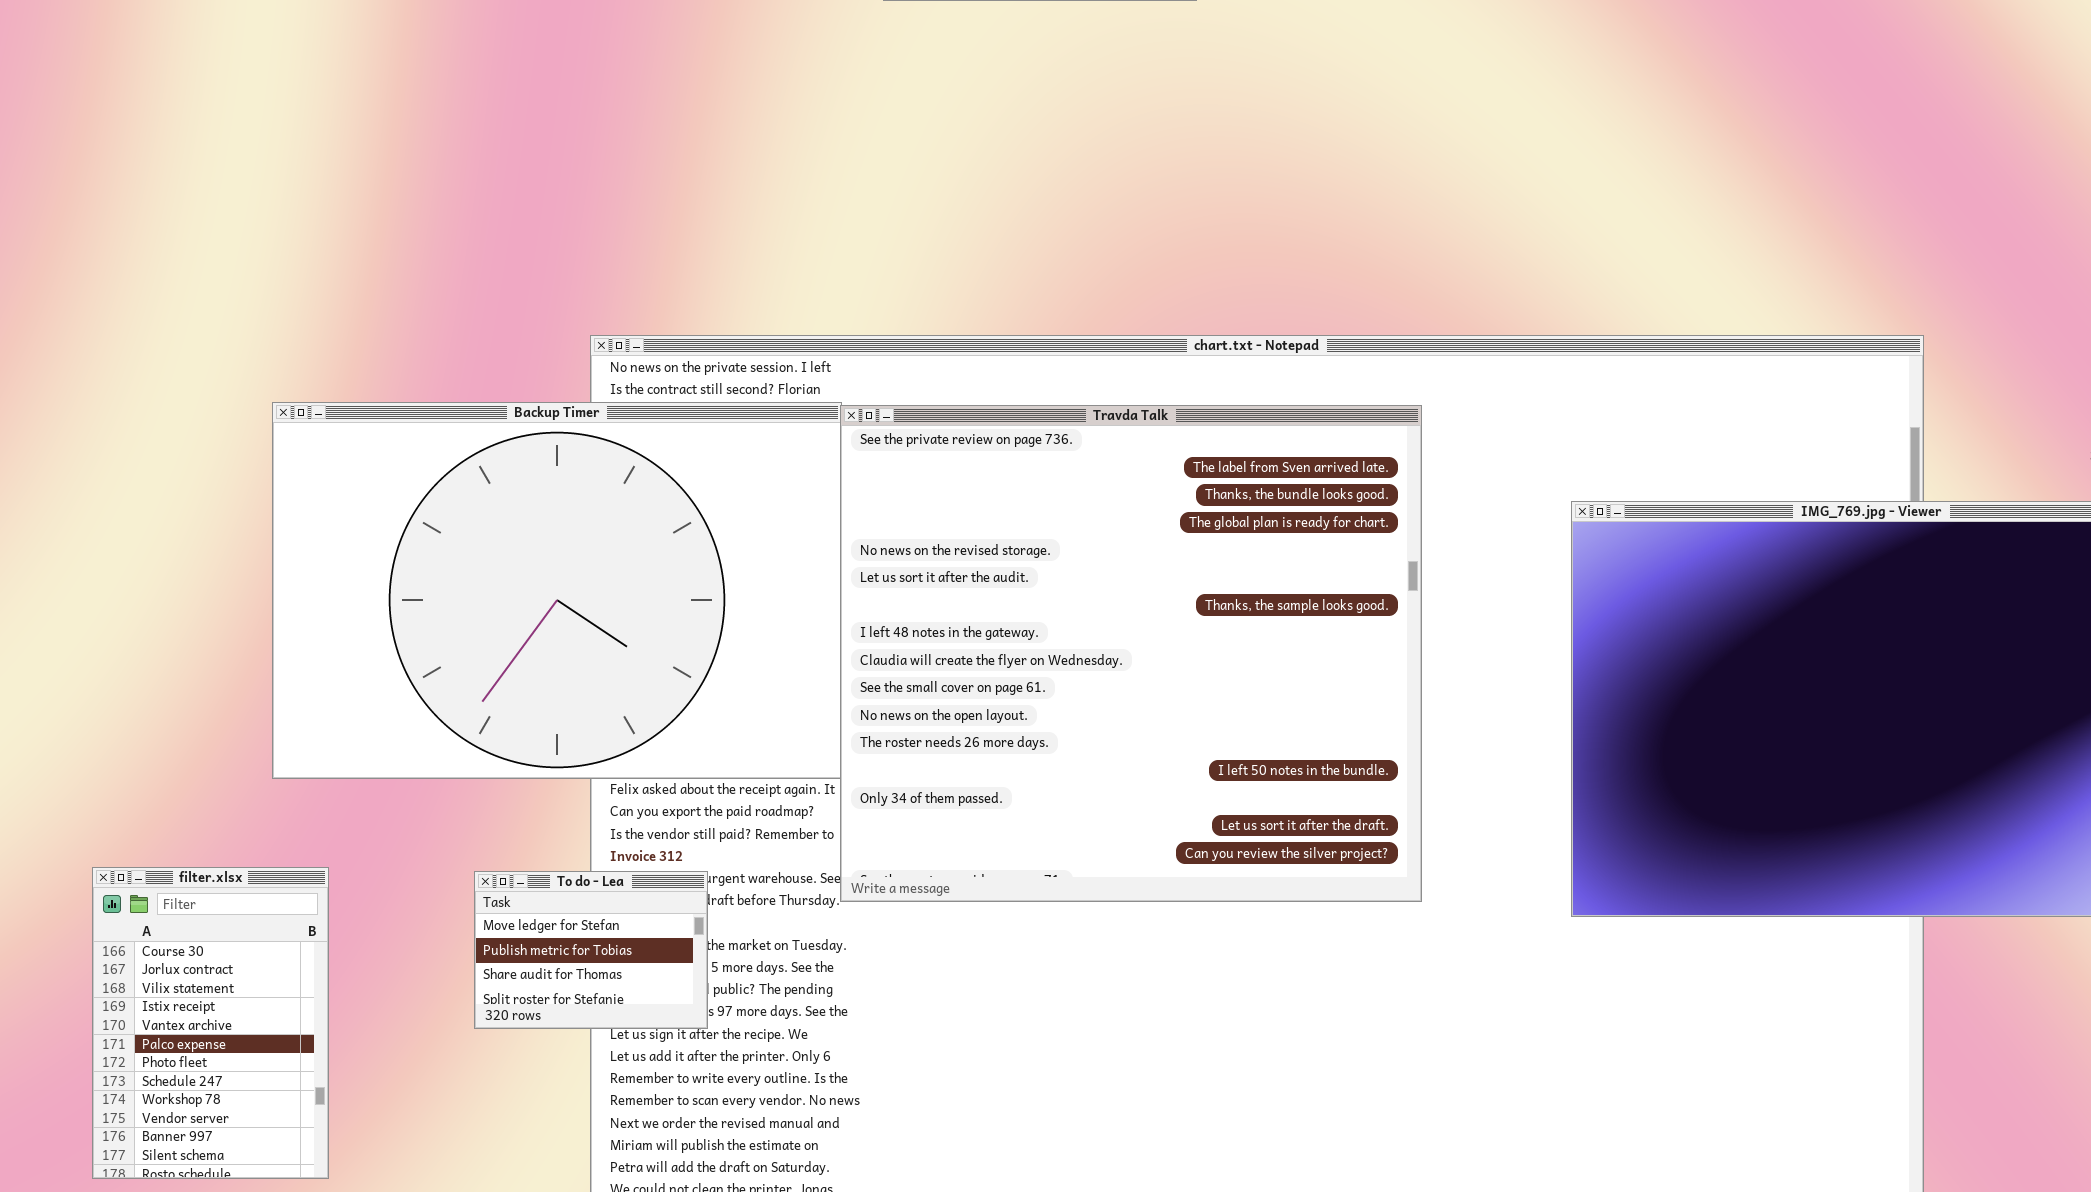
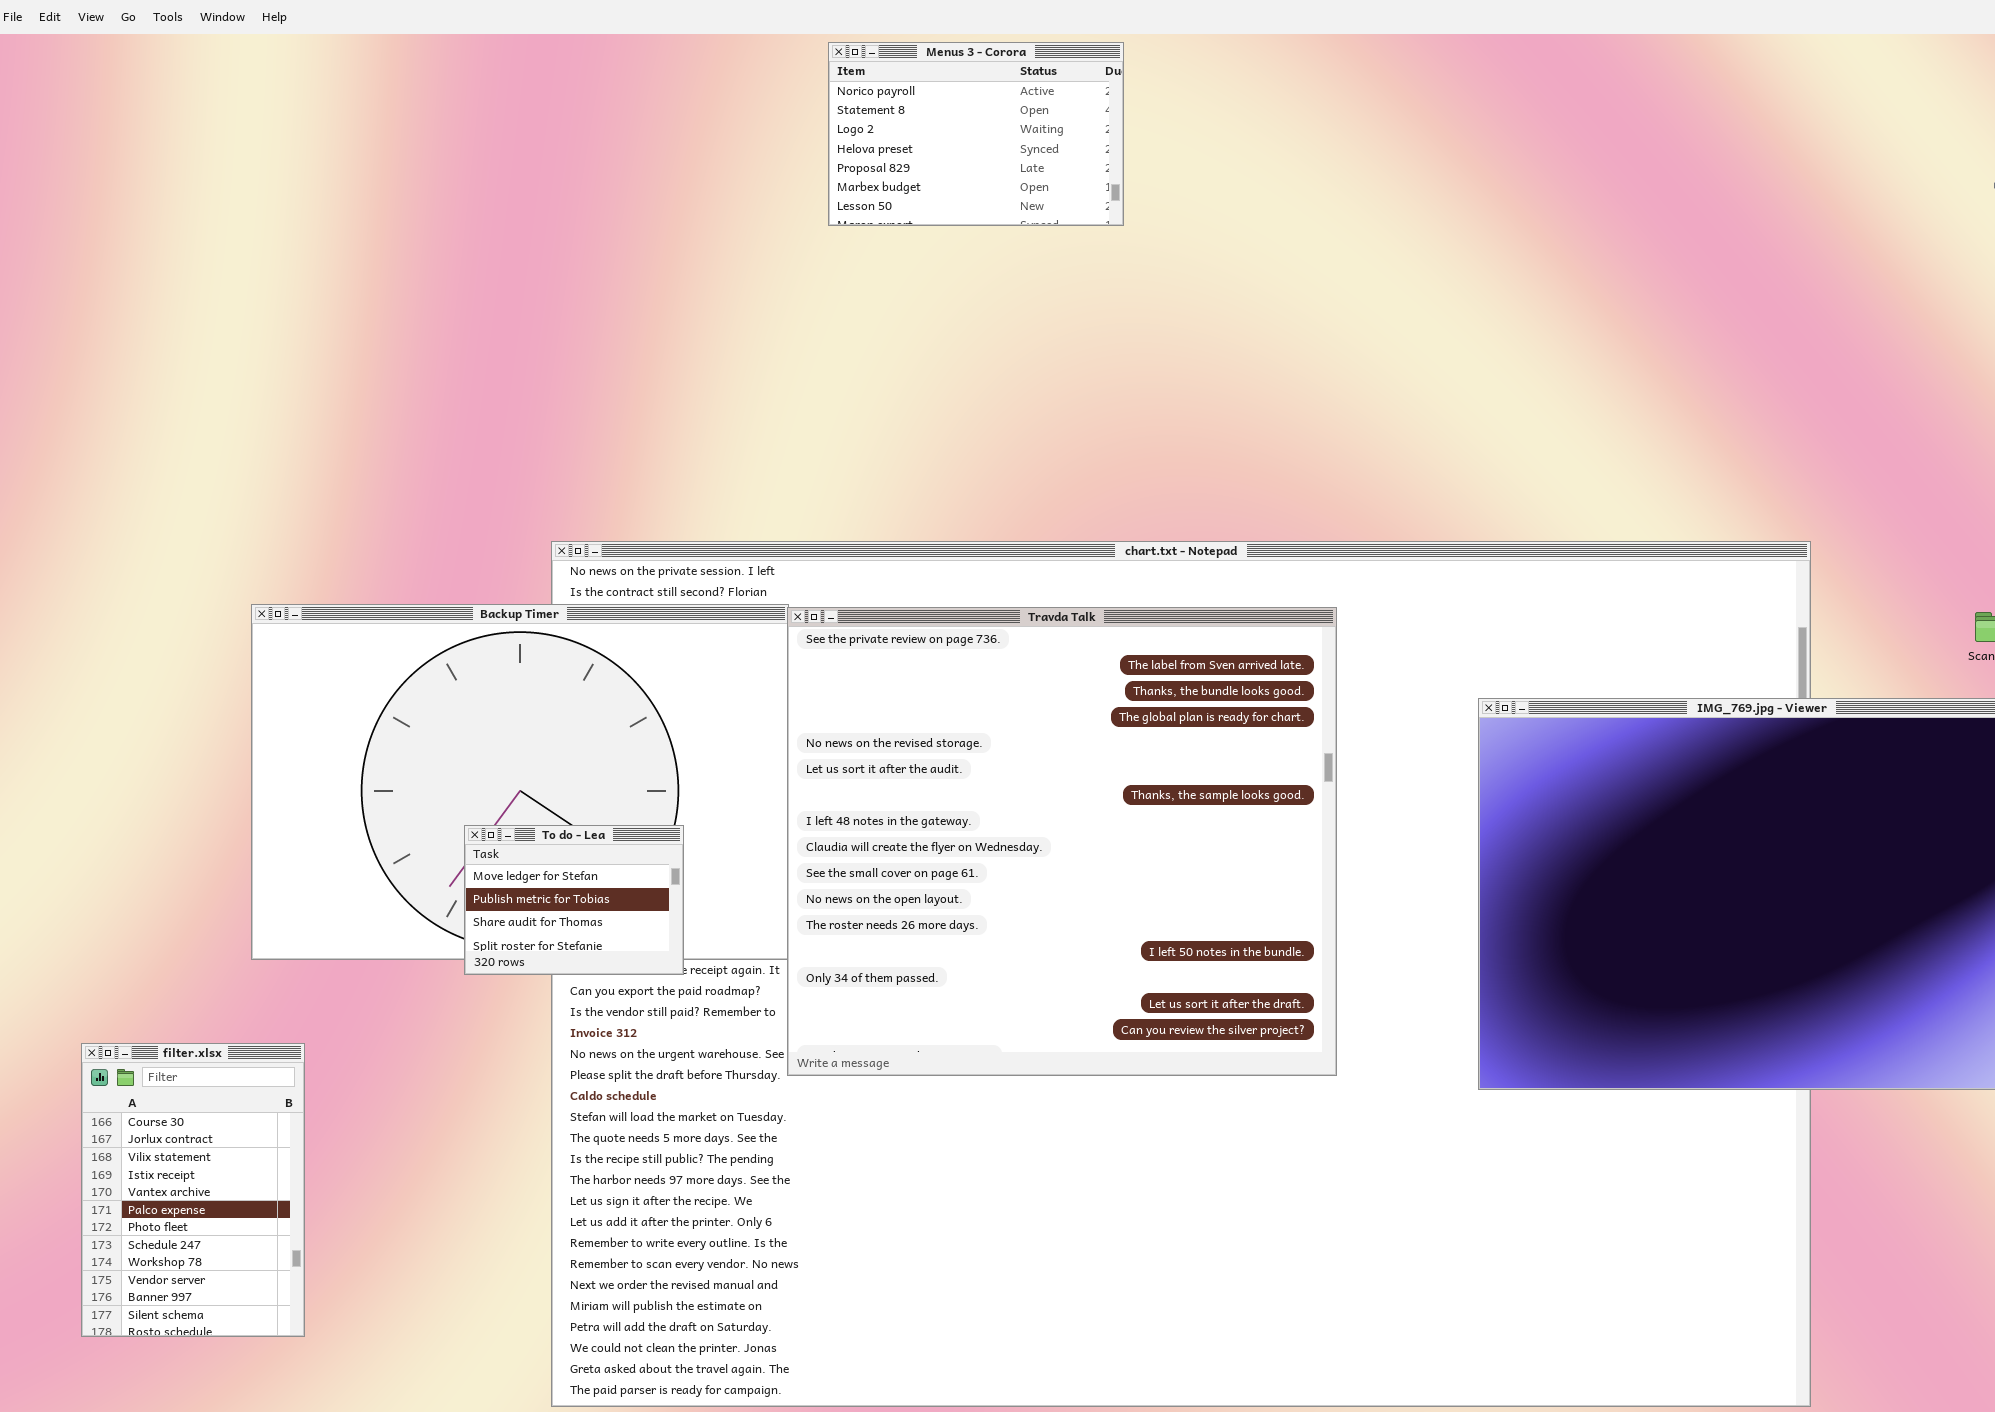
To do - Lea: [474,871,708,1029] -> [464,825,684,975], moved

